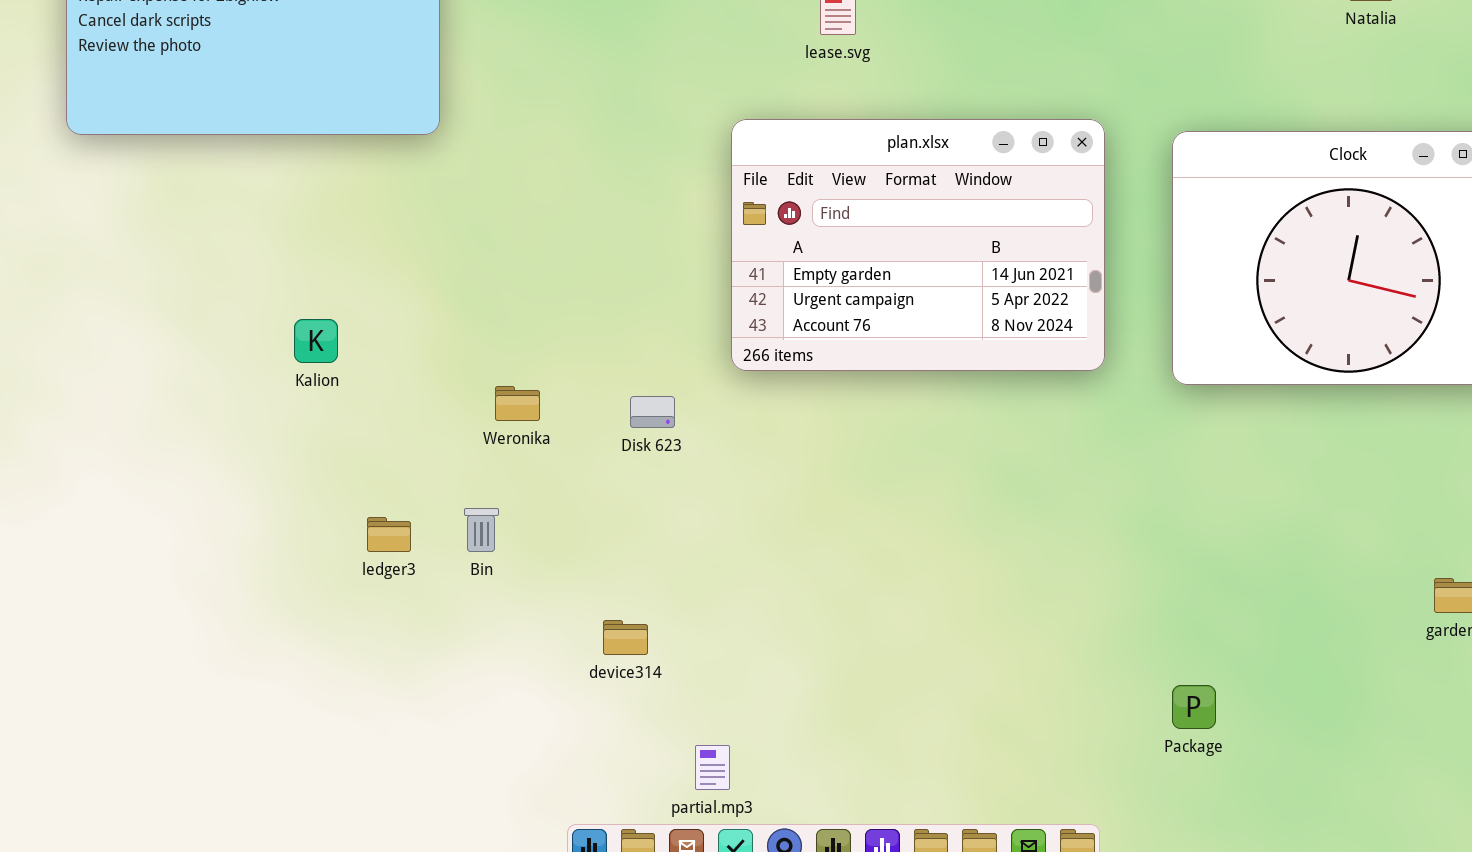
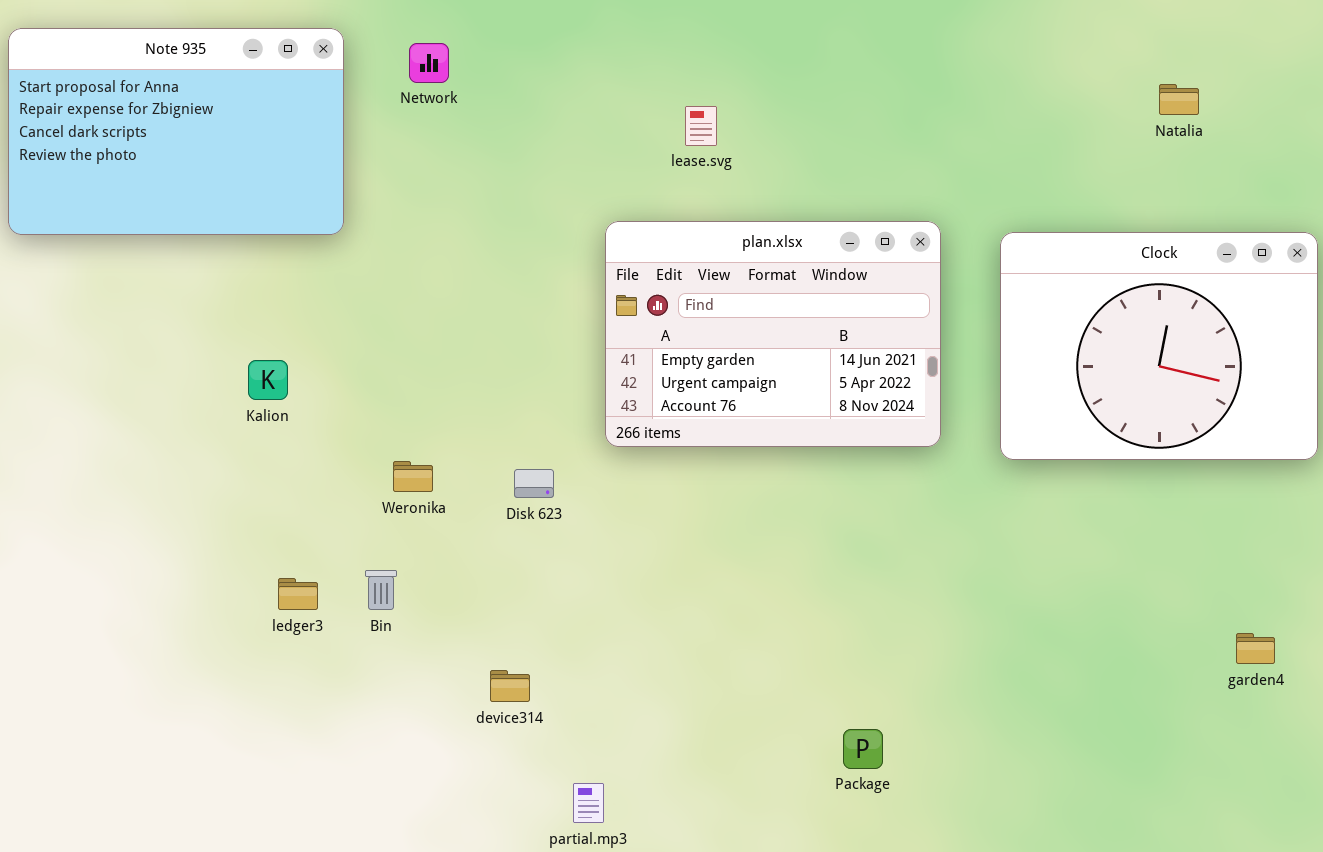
Kalion: [294,319,338,363] -> [248,360,288,400], moved
Package: [1172,685,1216,729] -> [843,729,883,769], moved

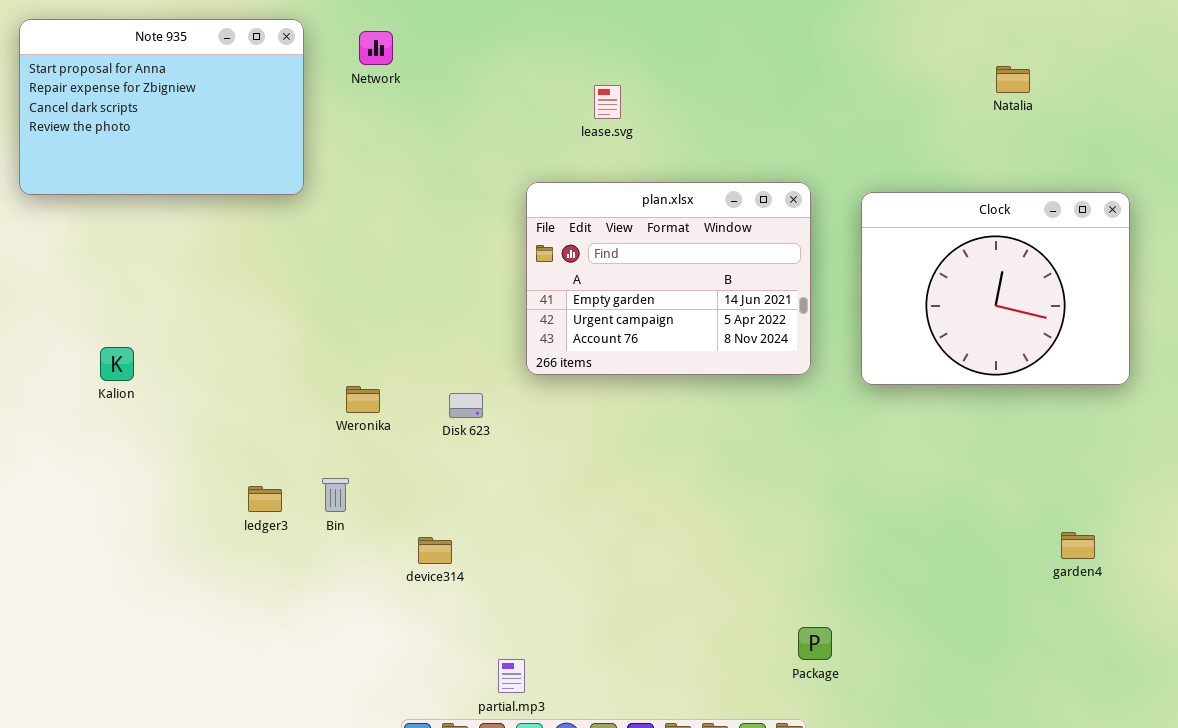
Kalion: [248,360,288,400] -> [100,347,134,381], moved
device314: [490,670,530,702] -> [418,537,452,564], moved
Package: [843,729,883,769] -> [798,627,832,660], moved

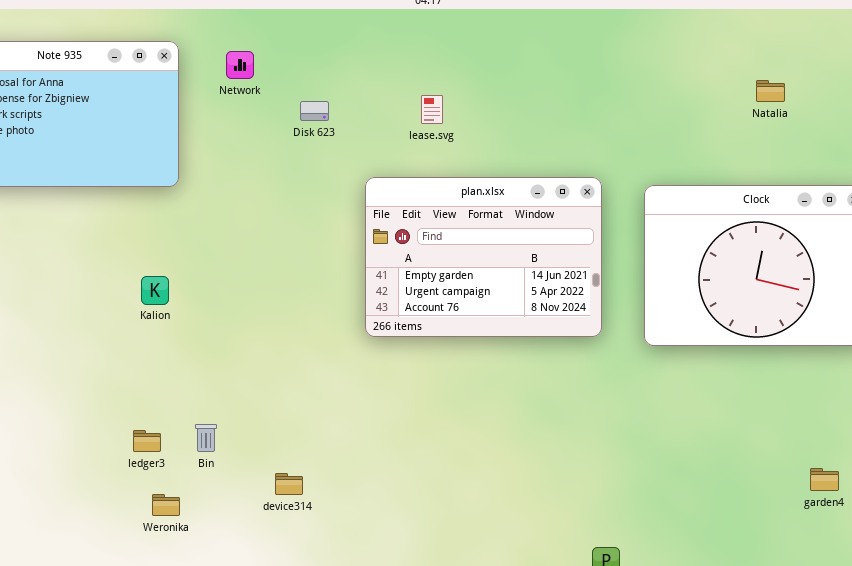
Kalion: [100,347,134,381] -> [141,276,169,305], moved
Weronika: [346,386,380,413] -> [152,494,180,516], moved
Disk 623: [449,393,483,418] -> [300,101,329,121], moved

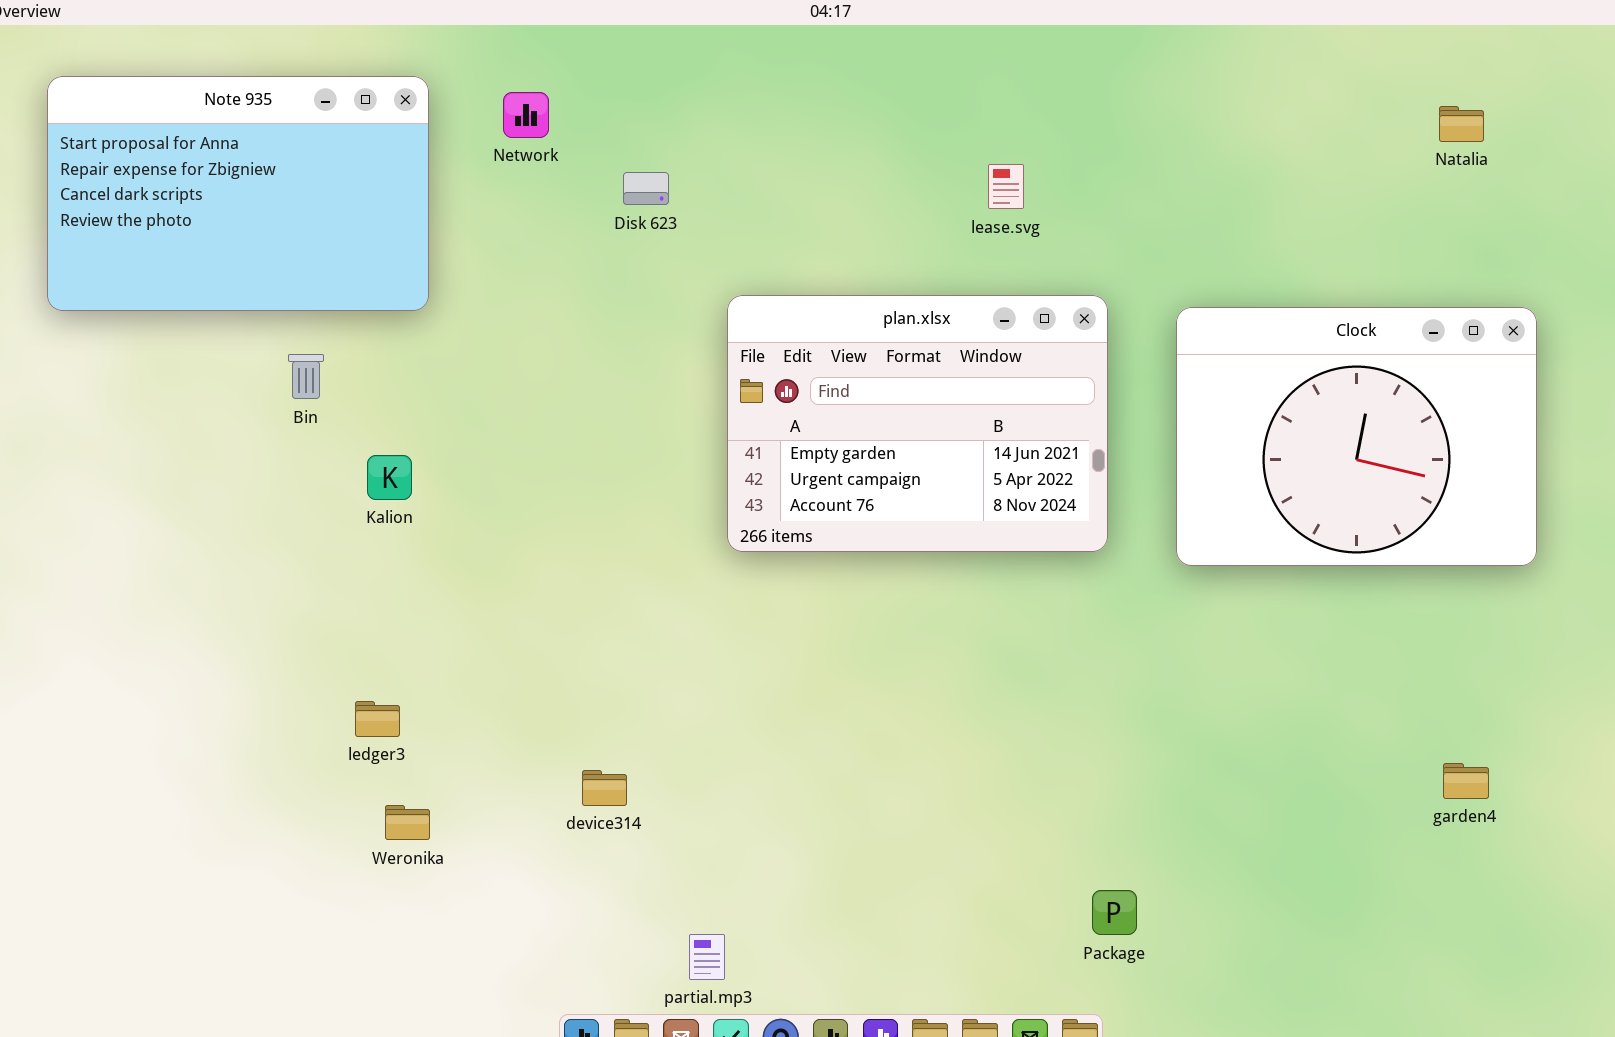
Natalia: [756,80,785,102] -> [1439,106,1484,142], moved
lease.svg: [421,95,443,124] -> [988,164,1024,209], moved
Bin: [195,424,217,452] -> [288,354,324,399], moved

